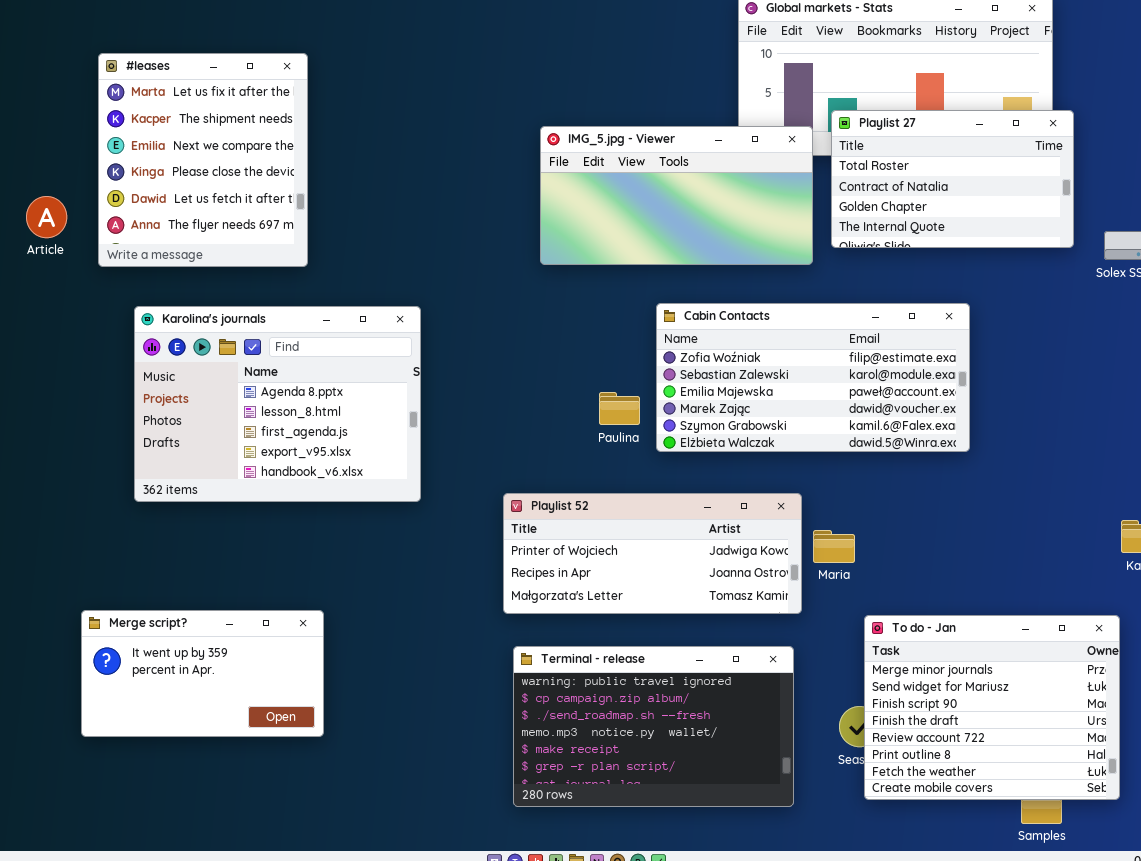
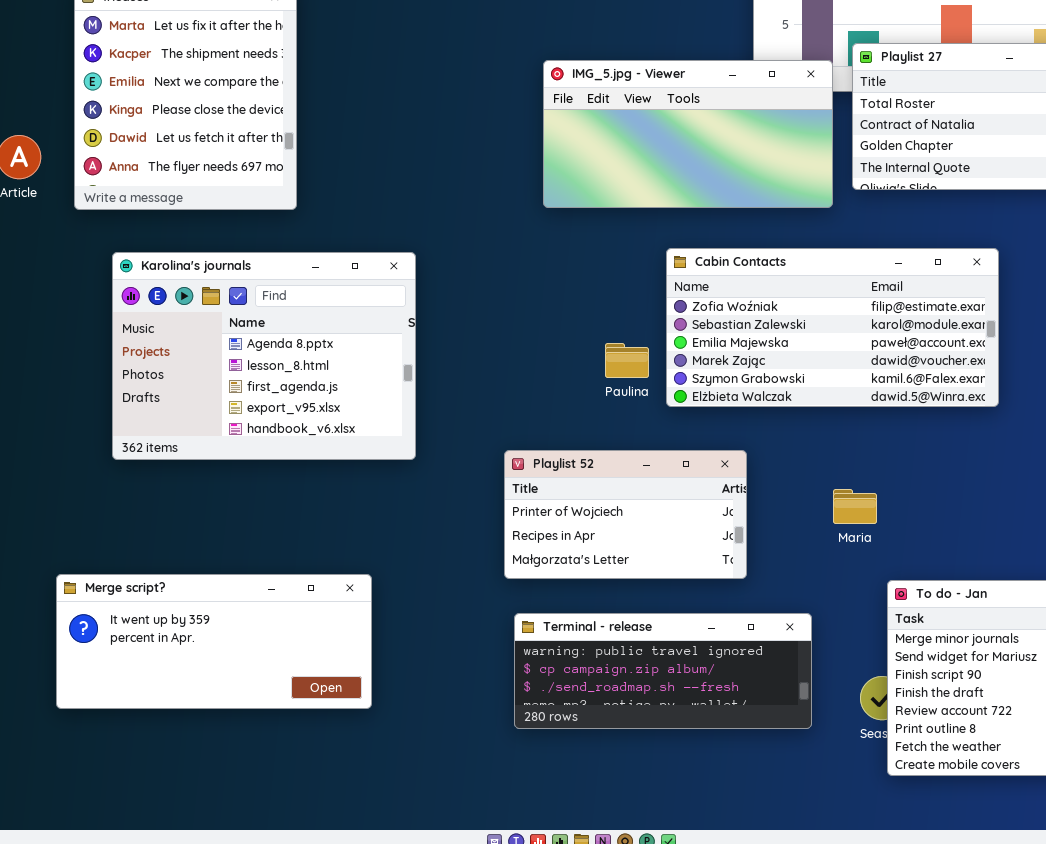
Playlist 52: [503,493,802,614] -> [504,450,747,579], resized
Merge script?: [81,610,324,737] -> [56,574,372,709], resized
Terminal - release: [513,646,794,807] -> [514,613,812,729], resized

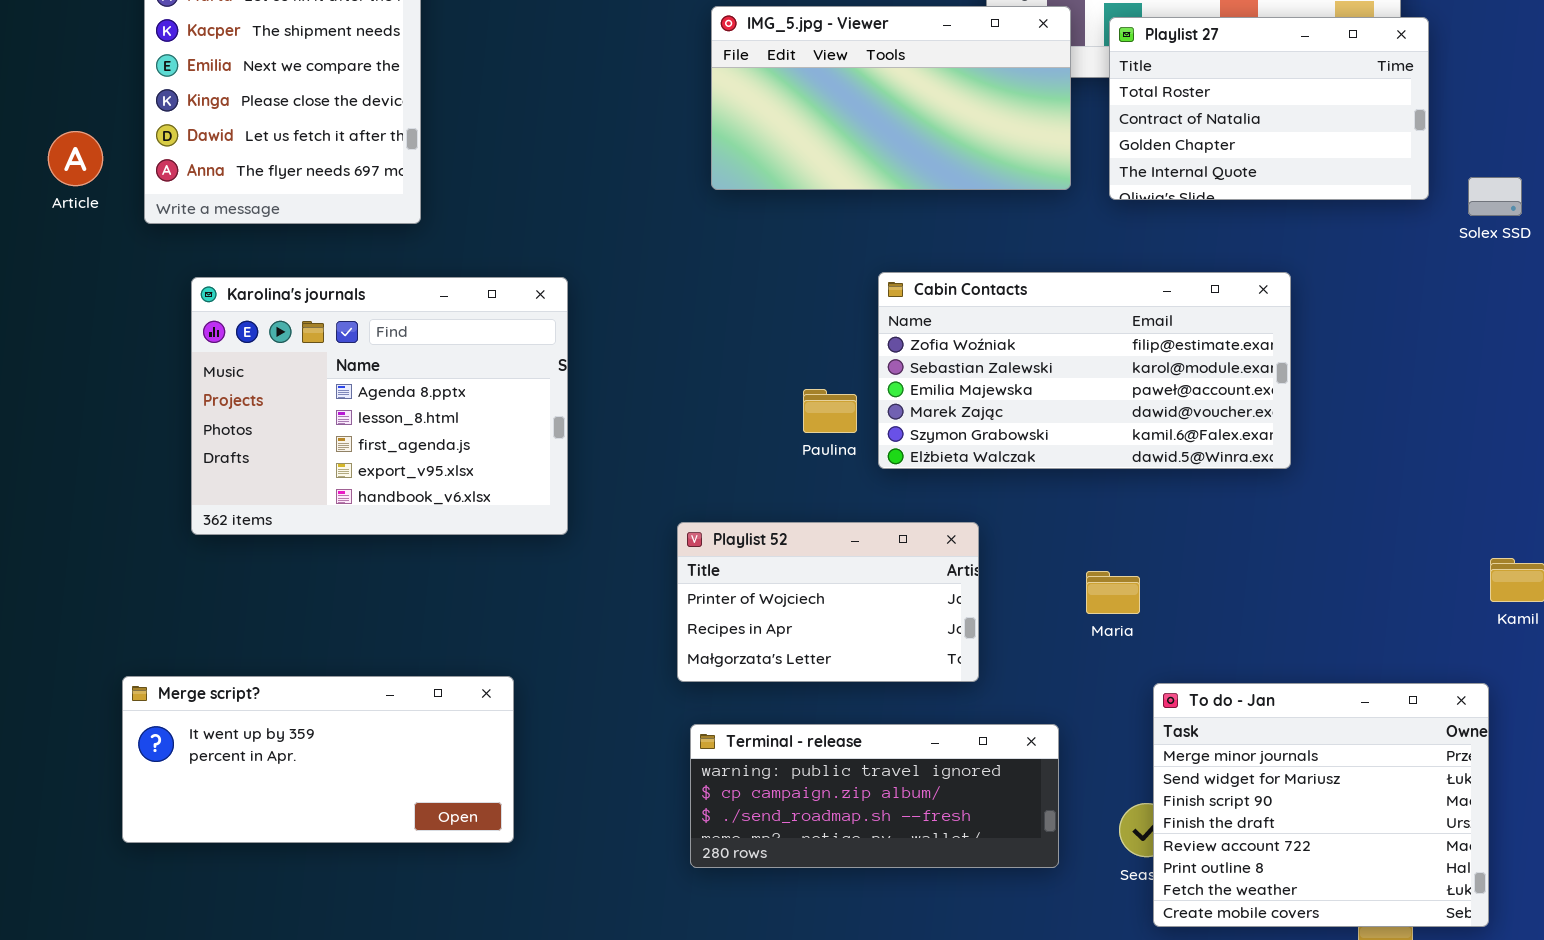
IMG_5.jpg - Viewer: [543,60,833,208] -> [711,6,1071,190], moved

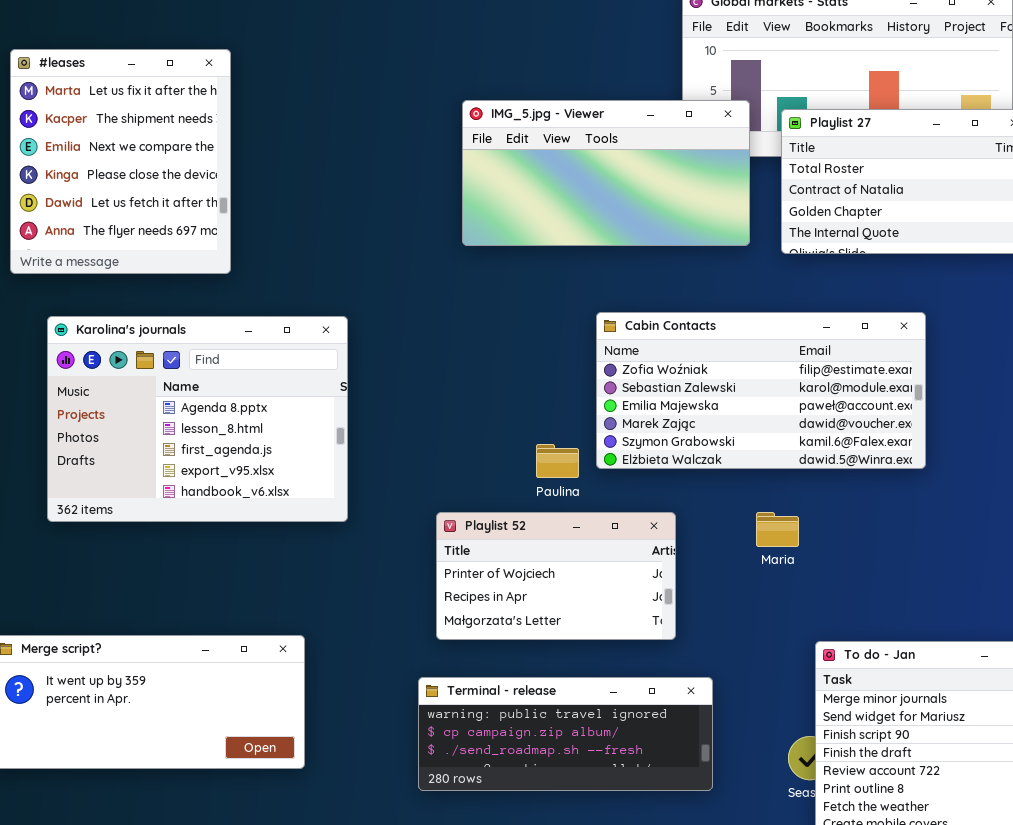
Paulina: [803,389,857,433] -> [536,444,579,478], moved
Maria: [1086,571,1140,614] -> [756,512,799,547], moved
Terminal - release: [690,724,1059,868] -> [418,677,713,791], moved

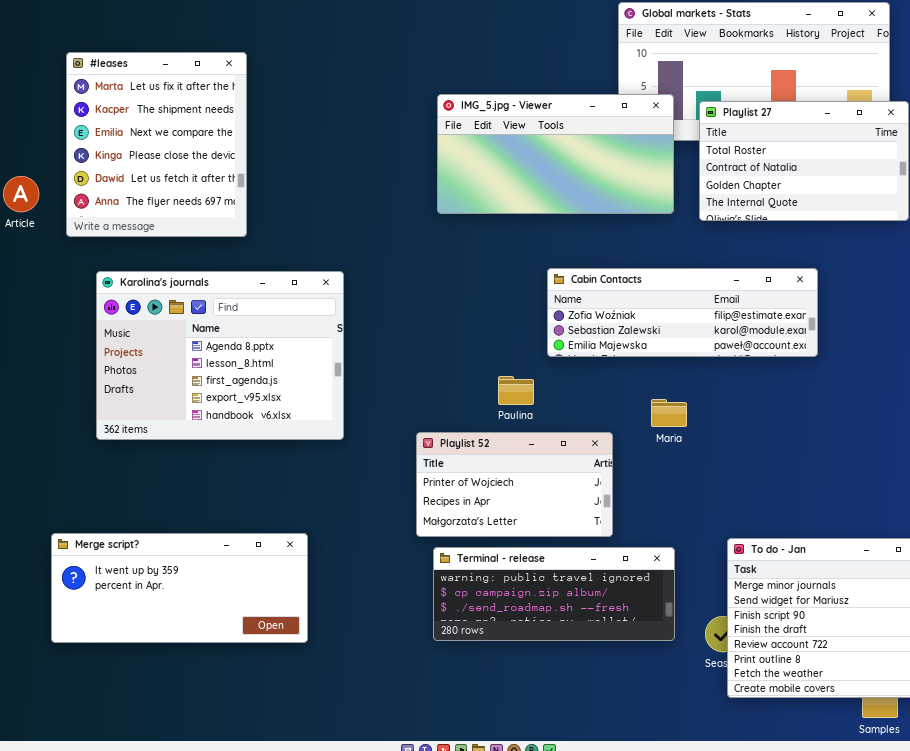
Cabin Contacts: [596,312,926,469] -> [547,268,818,357], resized
Maria: [756,512,799,547] -> [651,399,687,427], moved
Terminal - release: [418,677,713,791] -> [433,547,675,641], moved

